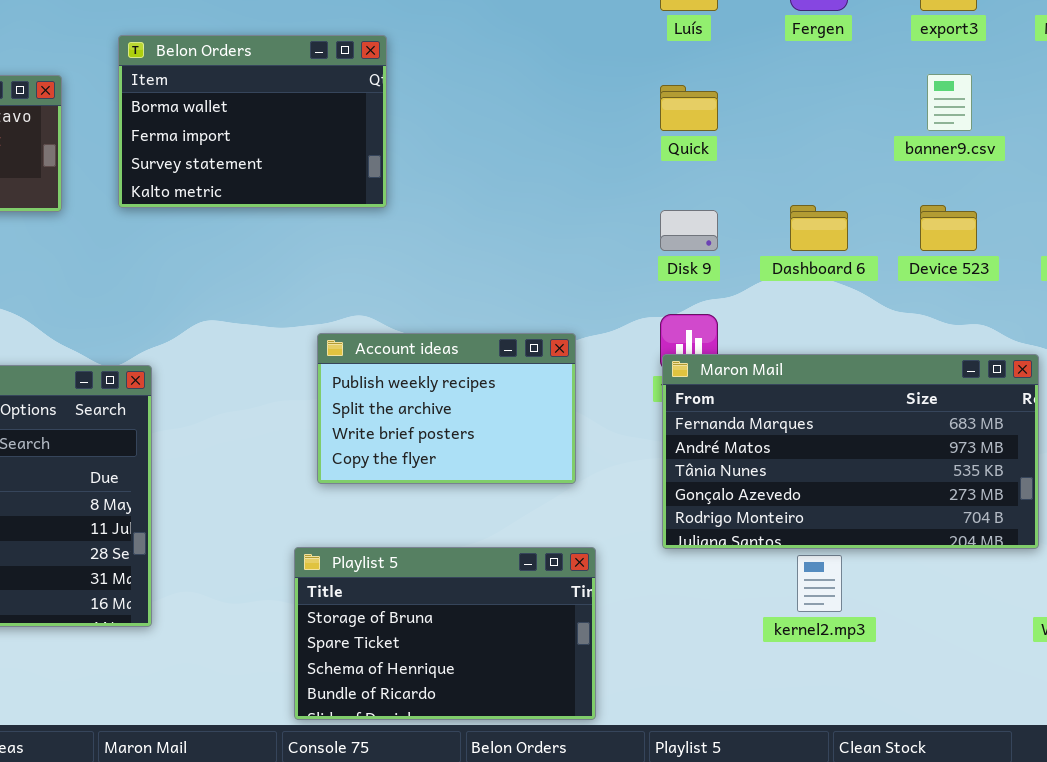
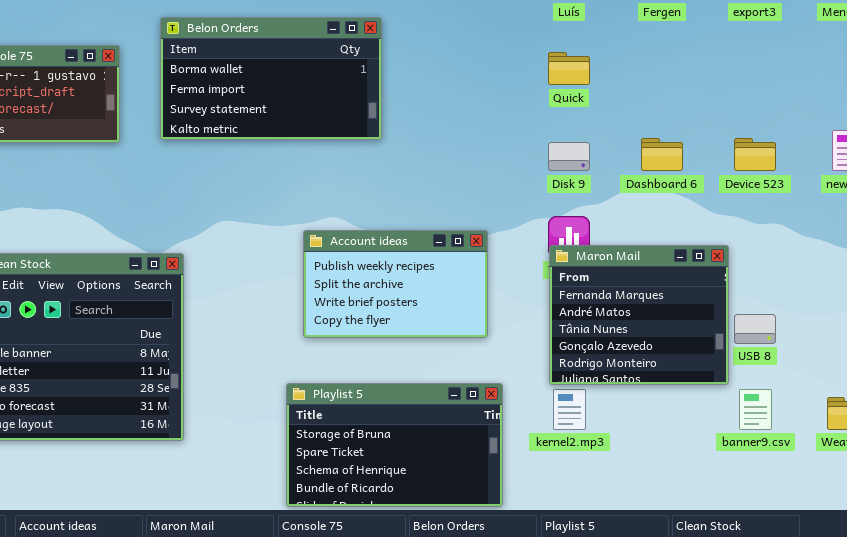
Belon Orders: [118,35,387,208] -> [160,17,382,140], resized
banner9.csv: [927,74,972,131] -> [739,389,772,430], moved
Maron Mail: [662,354,1039,549] -> [549,245,729,385], resized
kernel2.mp3: [797,555,842,612] -> [553,389,586,430], moved

